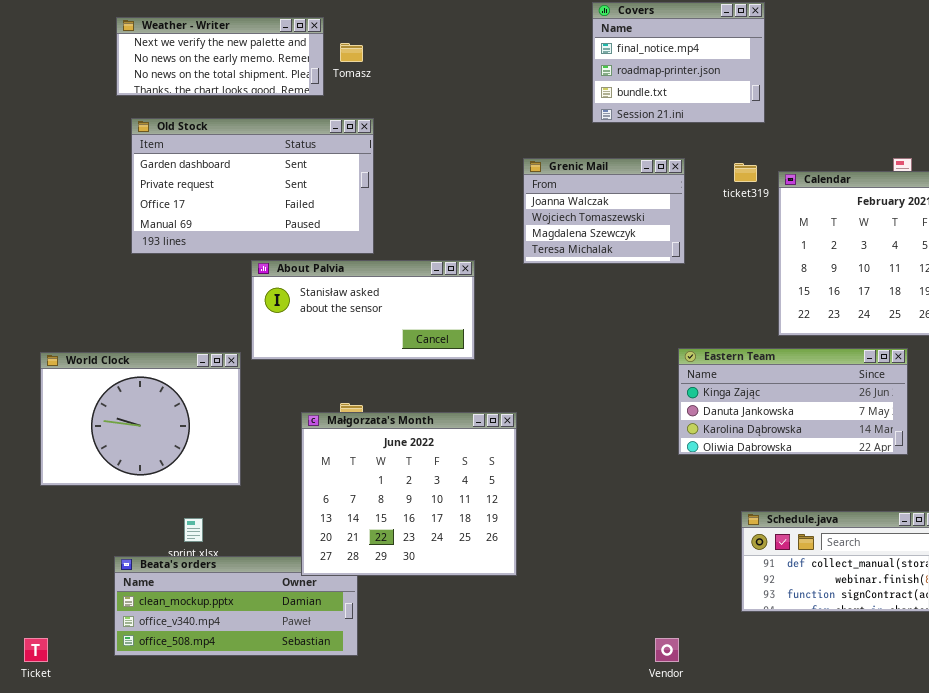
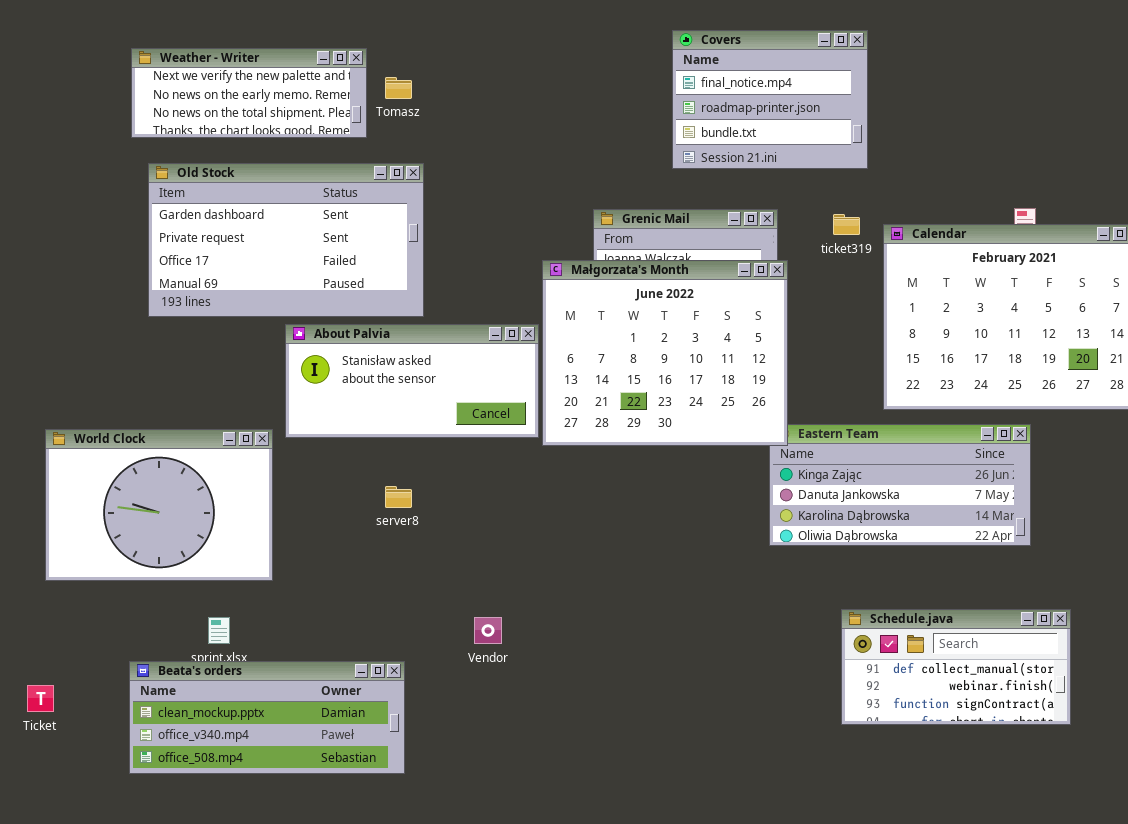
Małgorzata's Month: [301,412,517,576] -> [542,260,788,446], moved
Ticket: [24,638,48,662] -> [27,685,54,712], moved
Vendor: [655,638,679,662] -> [474,617,502,644], moved

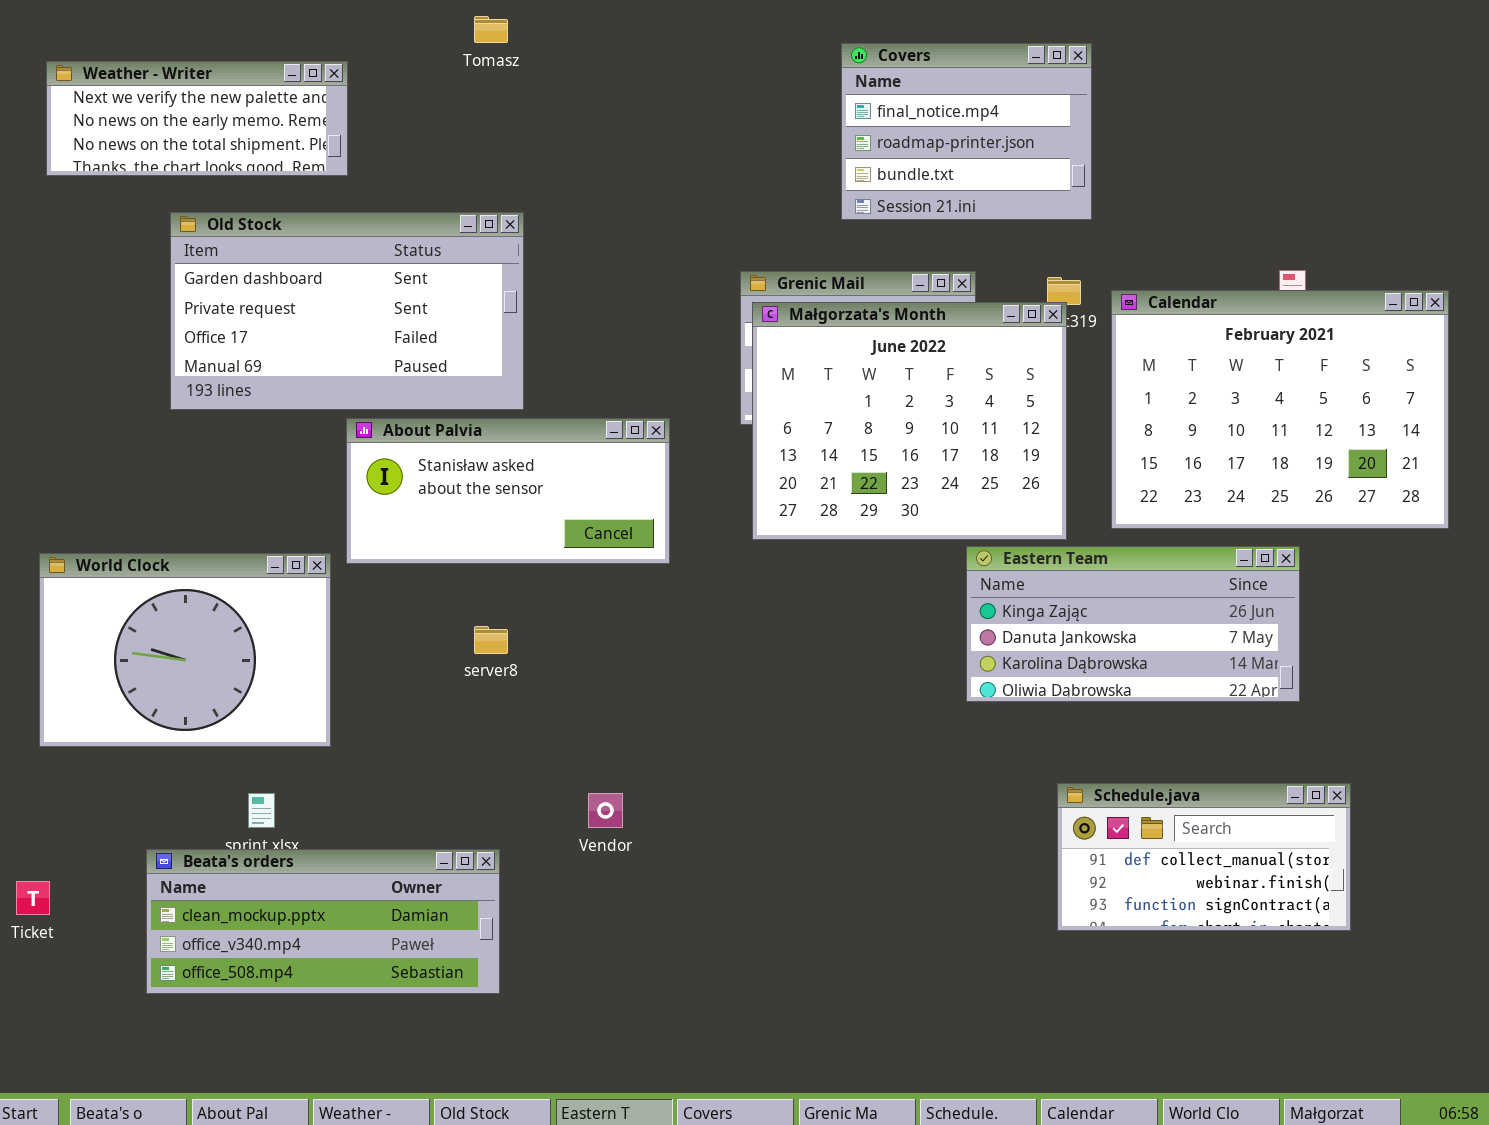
Weather - Writer: [131,48,367,138] -> [46,61,348,176], moved
Tomasz: [385,77,412,99] -> [474,16,508,43], moved
Małgorzata's Month: [542,260,788,446] -> [752,302,1067,540], moved

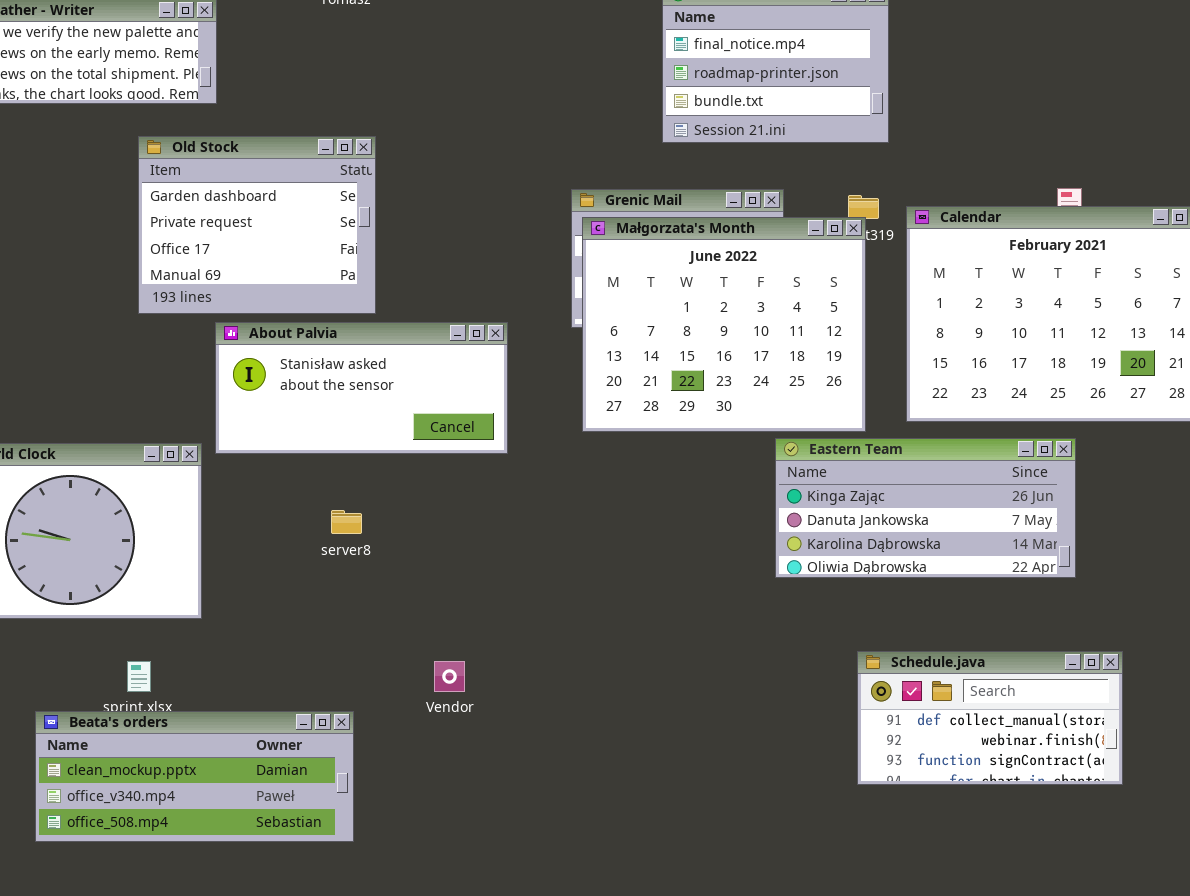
Old Stock: [170,212,524,410] -> [138,136,376,314], resized

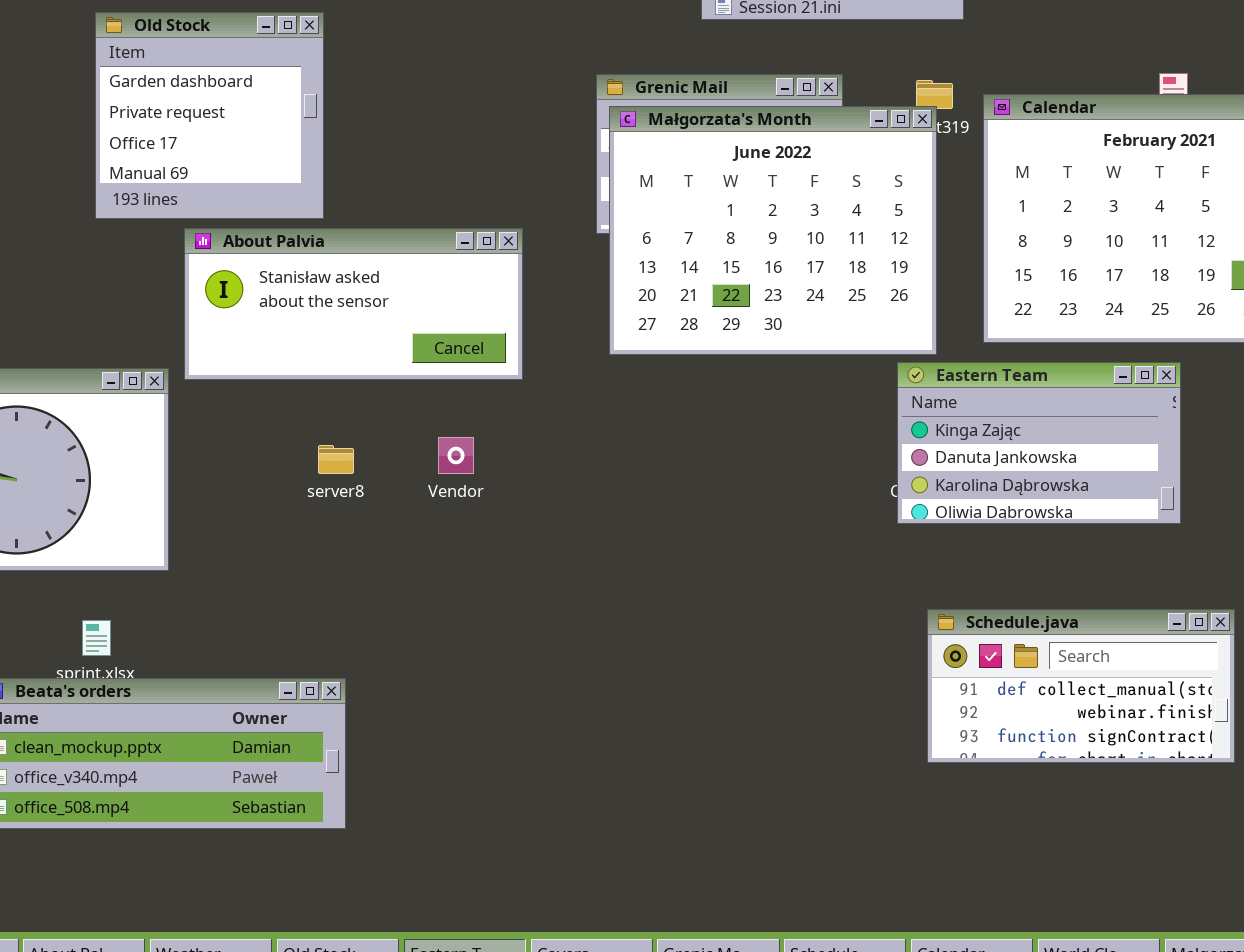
Old Stock: [138,136,376,314] -> [95,12,324,219], resized
Eastern Team: [775,438,1076,578] -> [897,362,1181,524], resized
Vendor: [434,661,465,692] -> [438,437,474,474], moved

